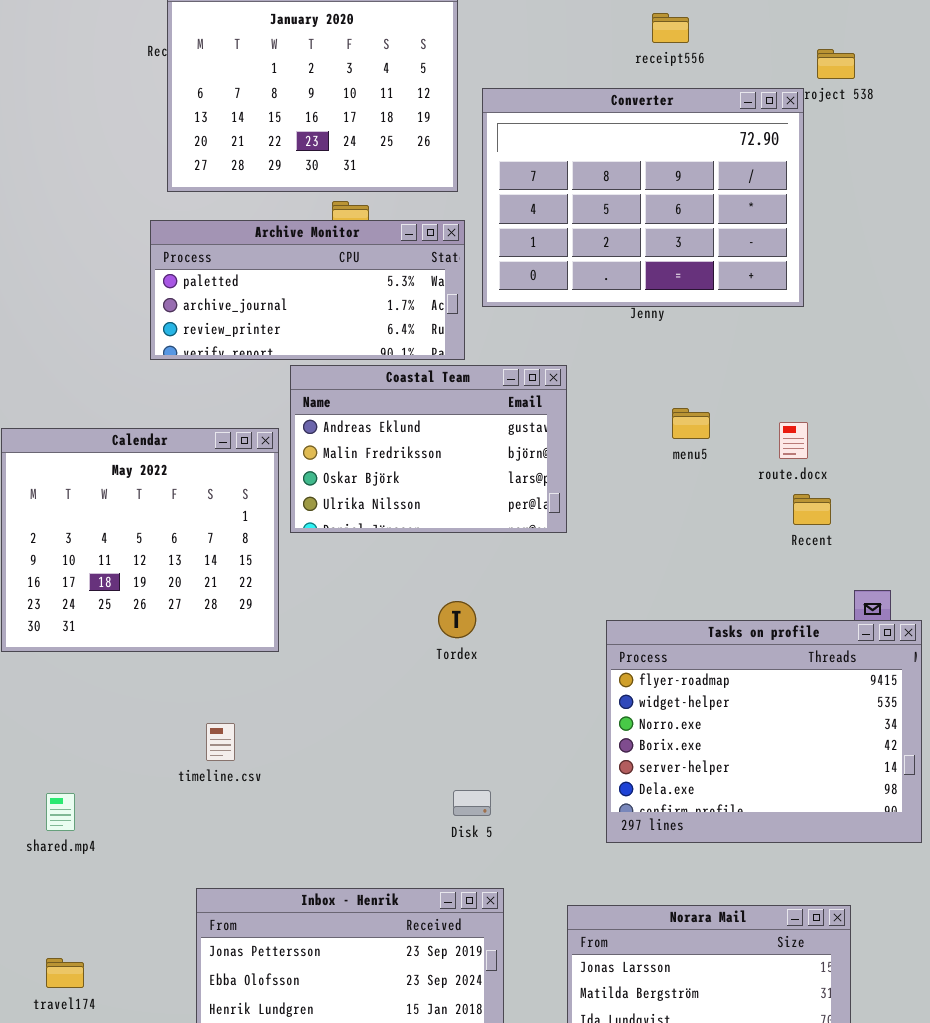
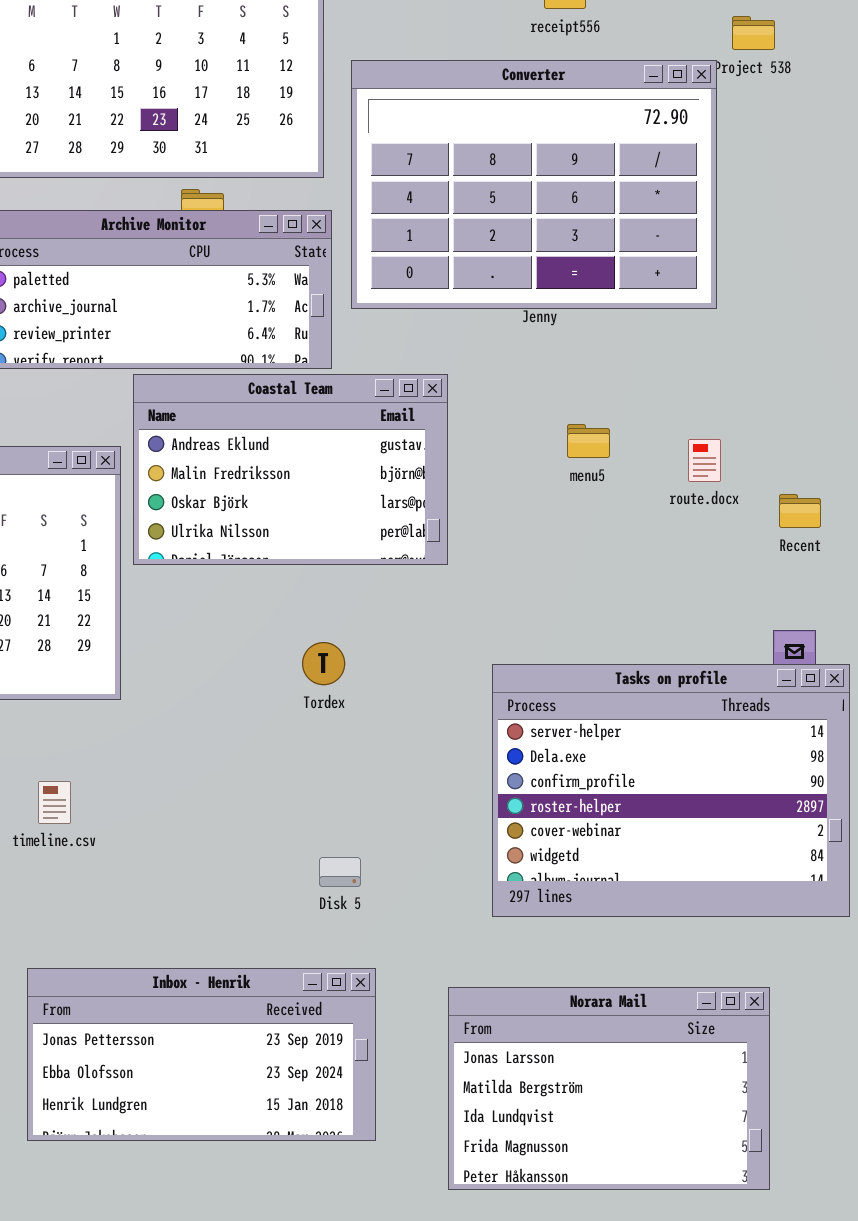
Recent: [793,494,831,525] -> [779,494,821,528], moved
Tasks on profile: [606,620,922,843] -> [492,664,850,917], scrolled down 4 rows

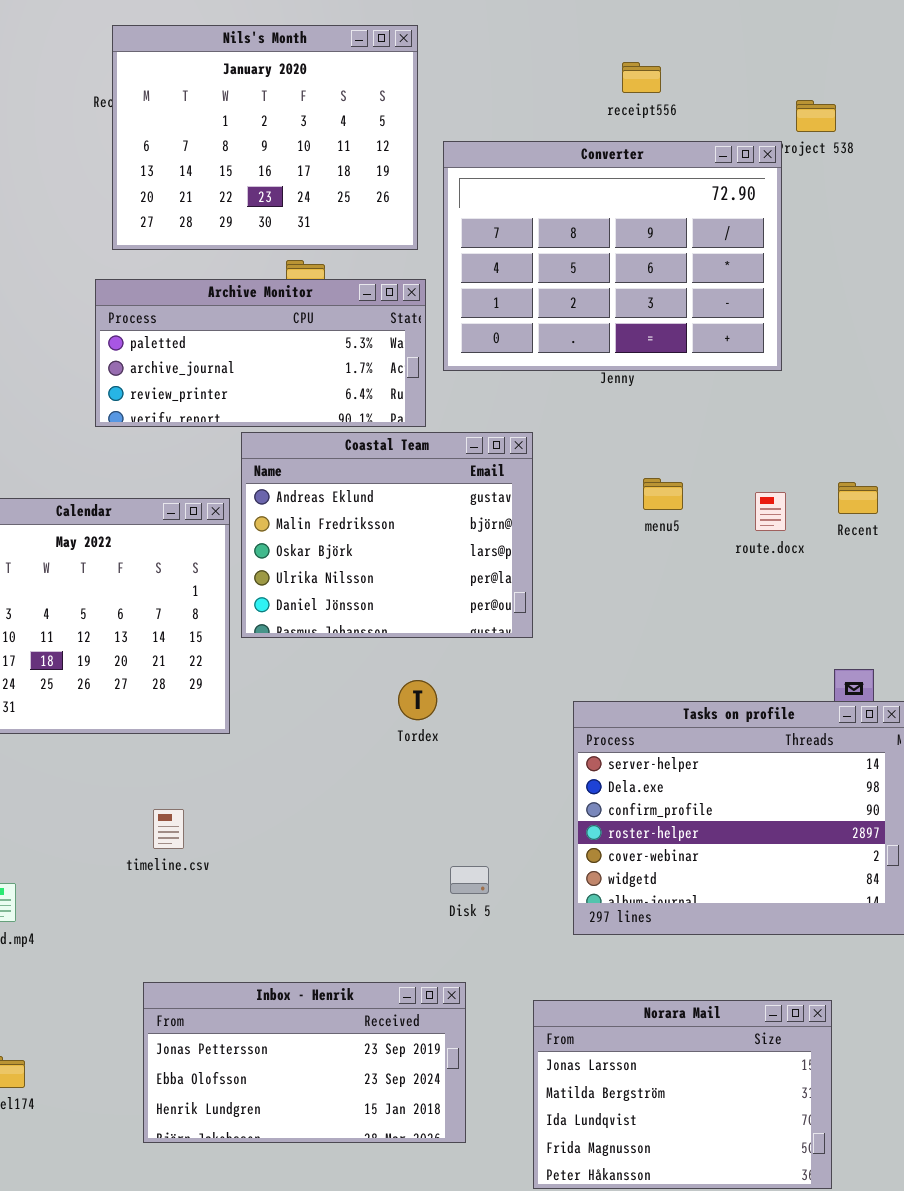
Coastal Team: [133,374,448,565] -> [241,432,533,638], resized
Recent: [779,494,821,528] -> [838,482,878,514], moved
Disk 5: [319,857,361,887] -> [450,866,489,894], moved

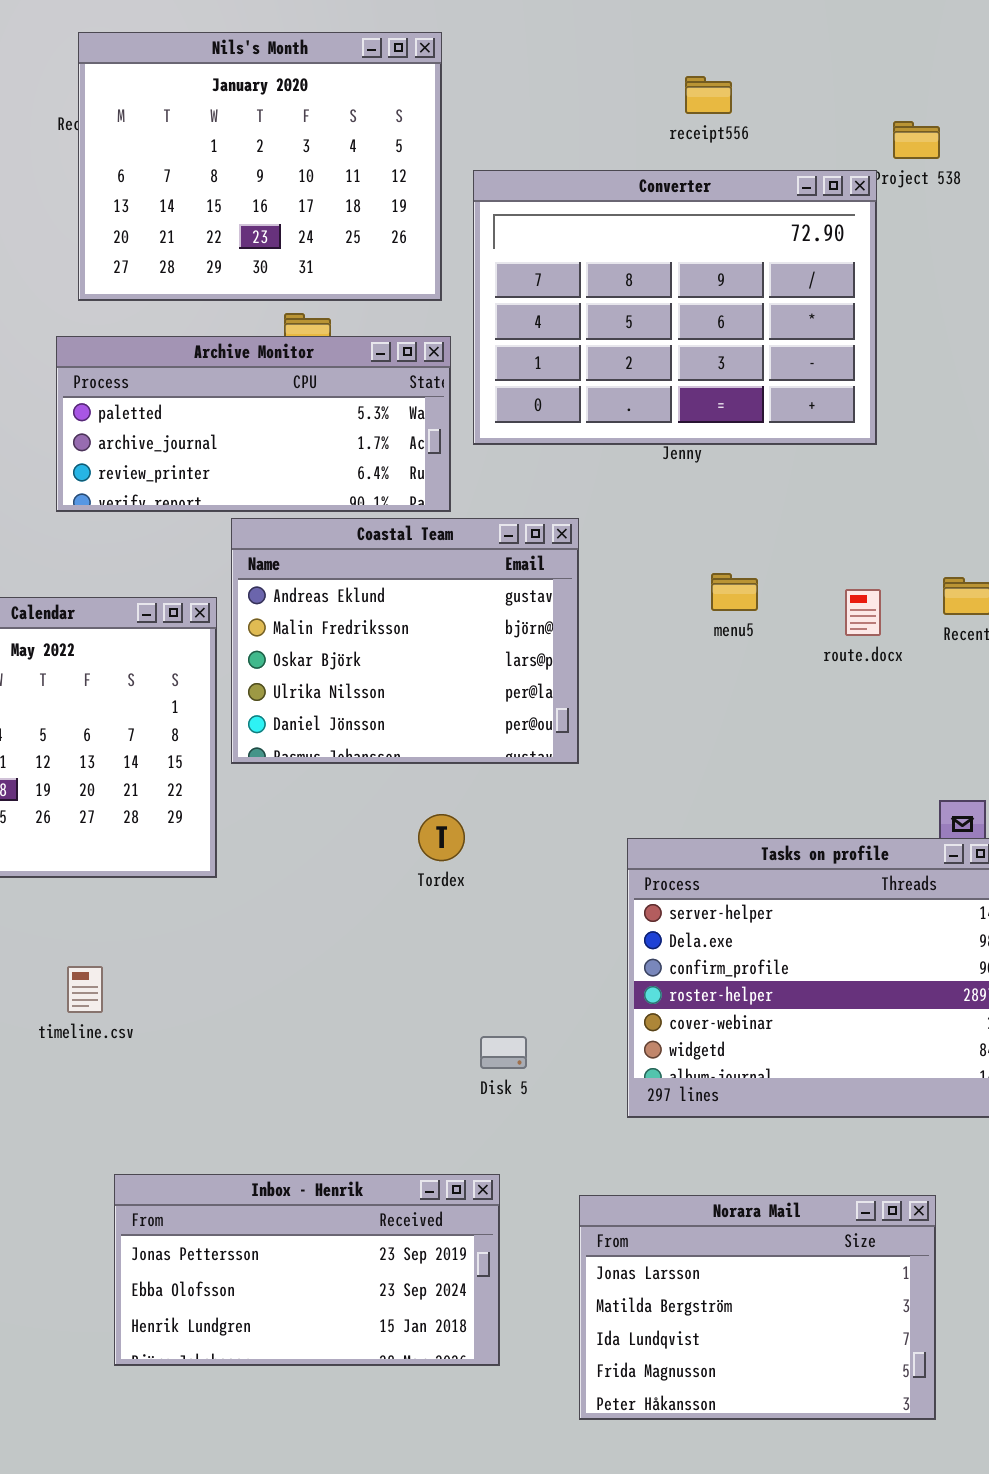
timeline.csv: [153,809,184,849] -> [67,966,103,1013], moved

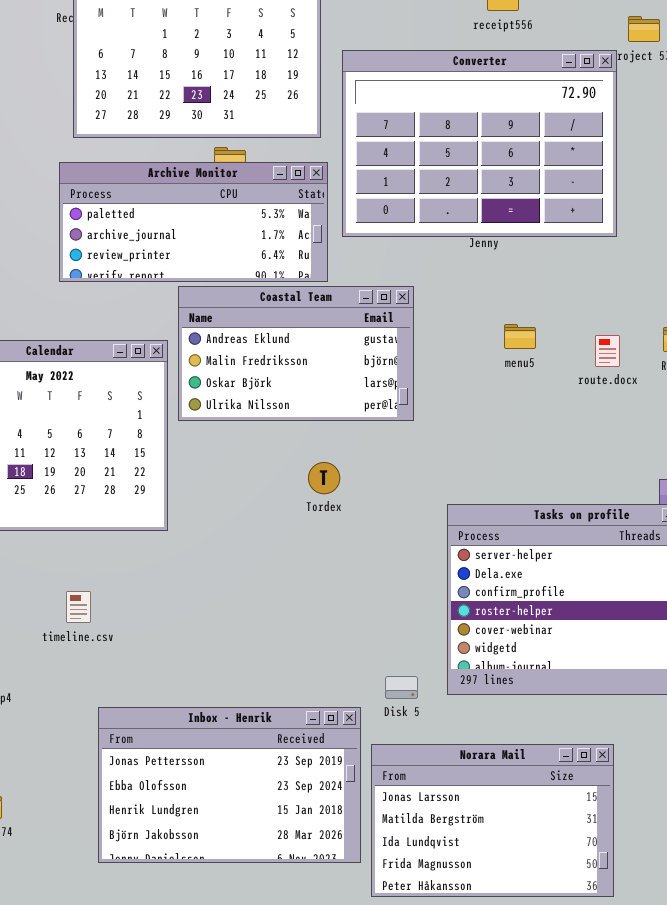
Coastal Team: [231,518,579,764] -> [178,286,414,421], resized
Tordex: [418,814,465,861] -> [308,462,340,494], moved
Disk 5: [480,1036,527,1069] -> [385,676,418,699], moved
Inbox - Henrik: [114,1174,500,1366] -> [98,707,361,863], resized
Norara Mail: [579,1195,936,1420] -> [371,744,614,897], moved

